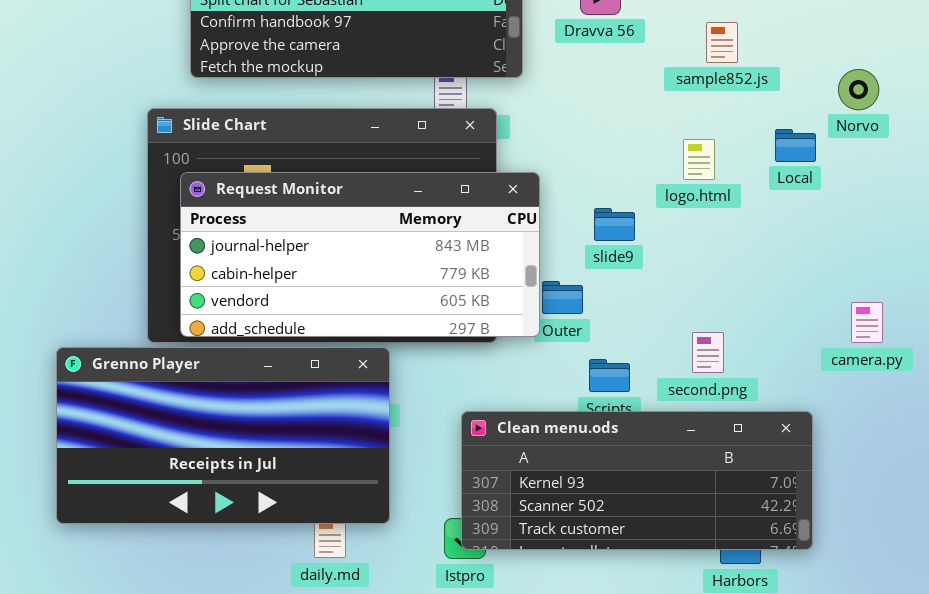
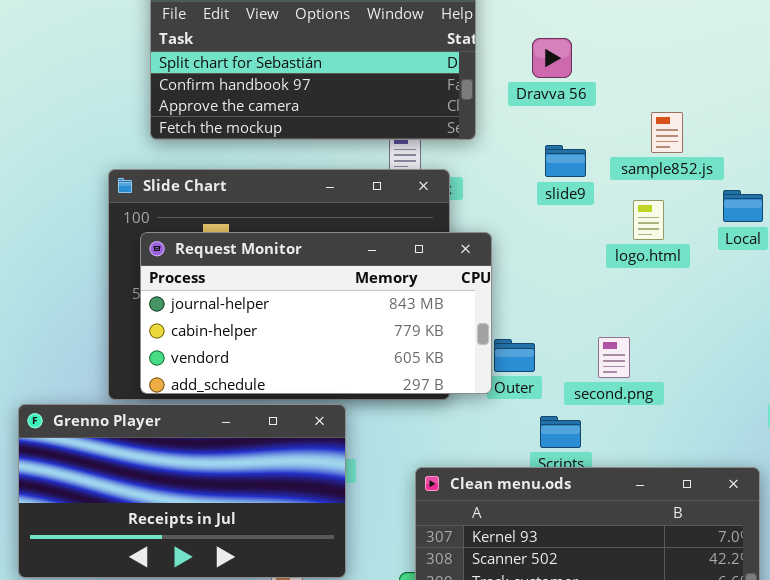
sample852.js: [706,22,738,63] -> [651,112,683,153], moved
slide9: [594,208,635,241] -> [545,145,586,177], moved
second.png: [692,332,724,373] -> [598,337,630,378], moved

